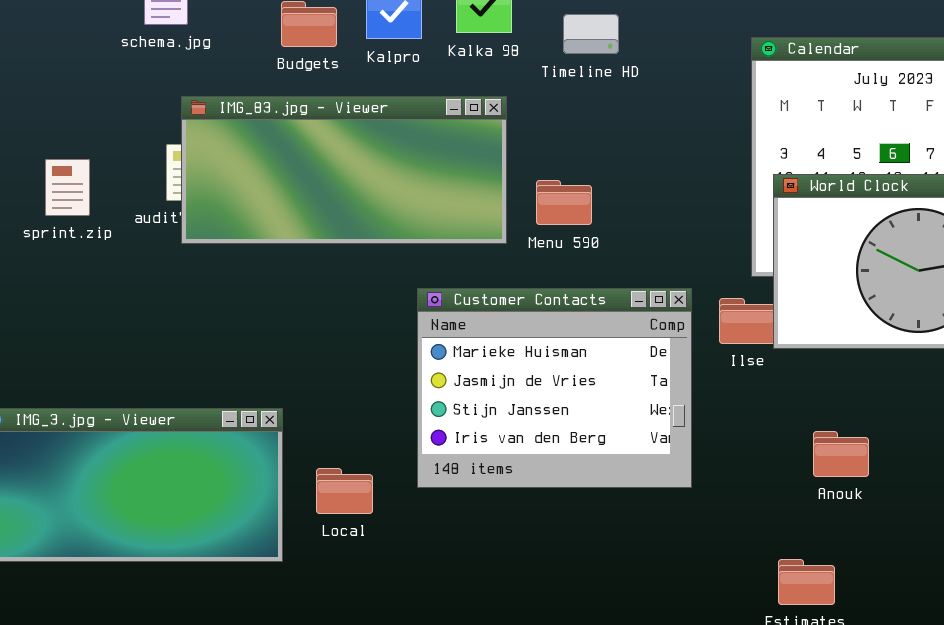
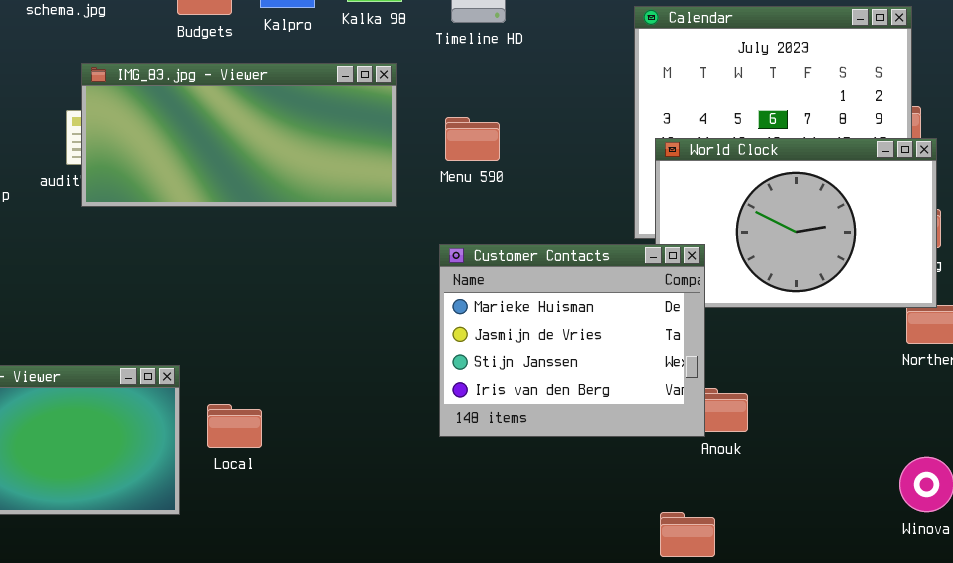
Menu 590: [536,180,592,225] -> [445,117,500,161], moved
Customer Contacts: [417,288,692,488] -> [439,244,705,437], moved
Local: [316,468,373,514] -> [207,404,262,448], moved

